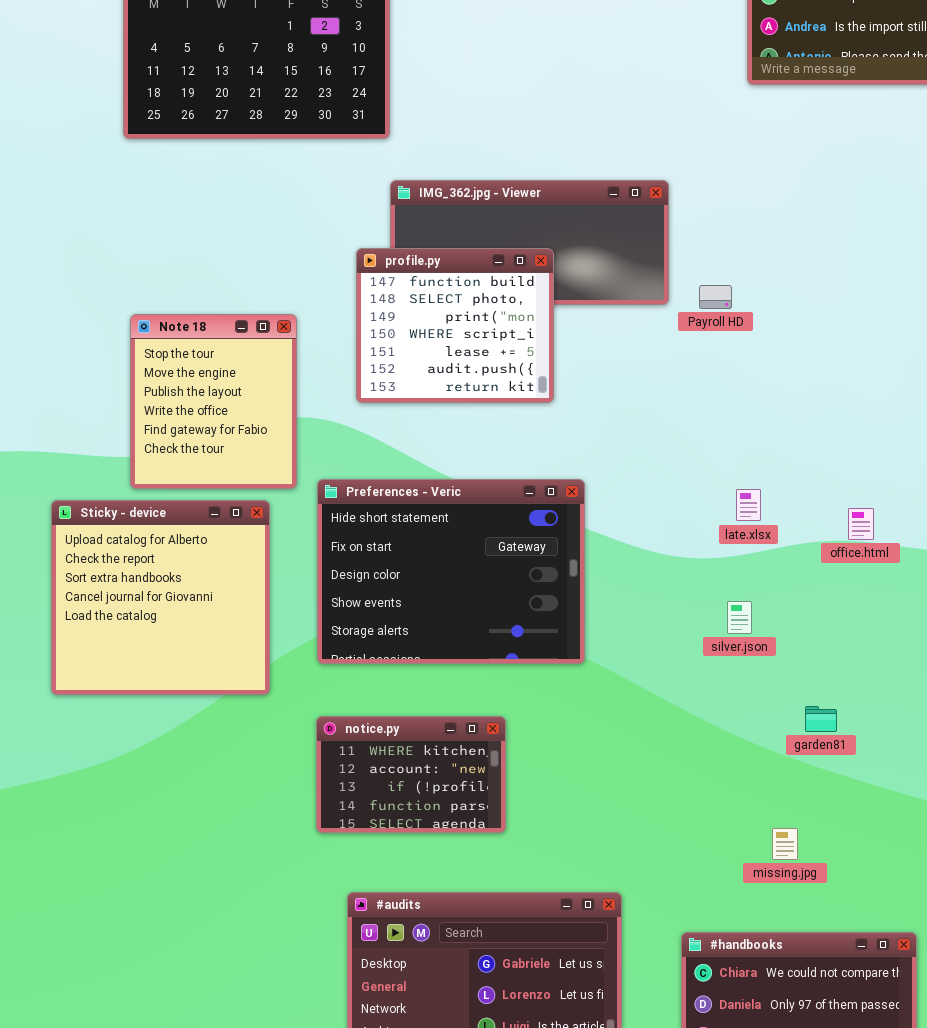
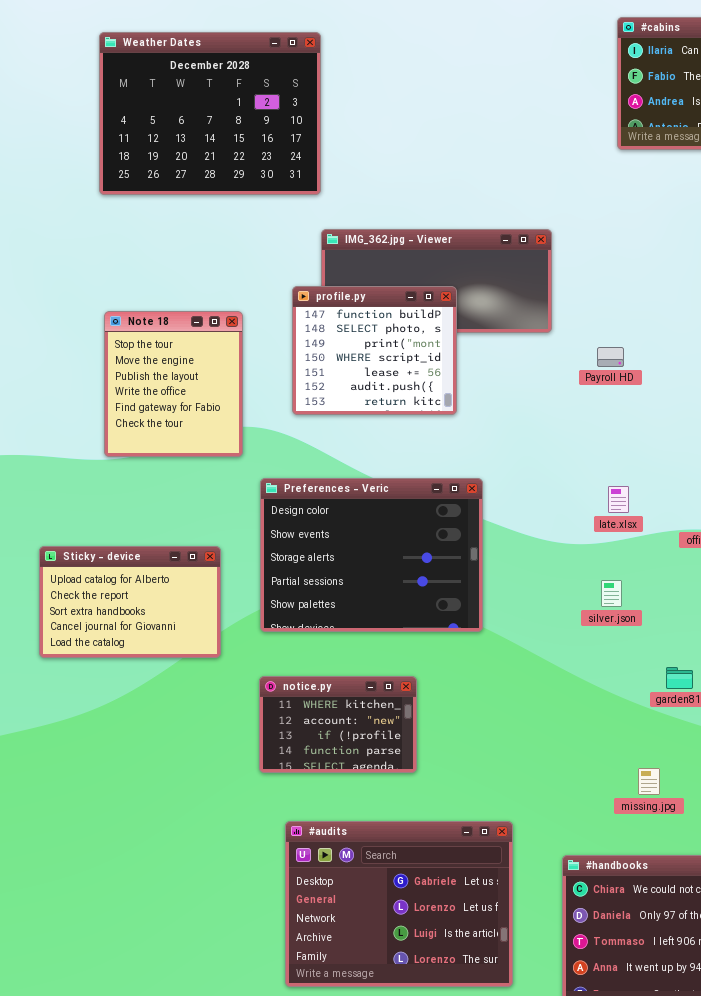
Payroll HD: [699,285,732,309] -> [597,347,624,367], moved
Note 18: [130,314,297,489] -> [104,311,243,457], moved
Preferences - Veric: [317,479,585,664] -> [260,478,483,632], scrolled down 2 rows
Sticky - device: [51,500,270,695] -> [39,546,221,658], resized

